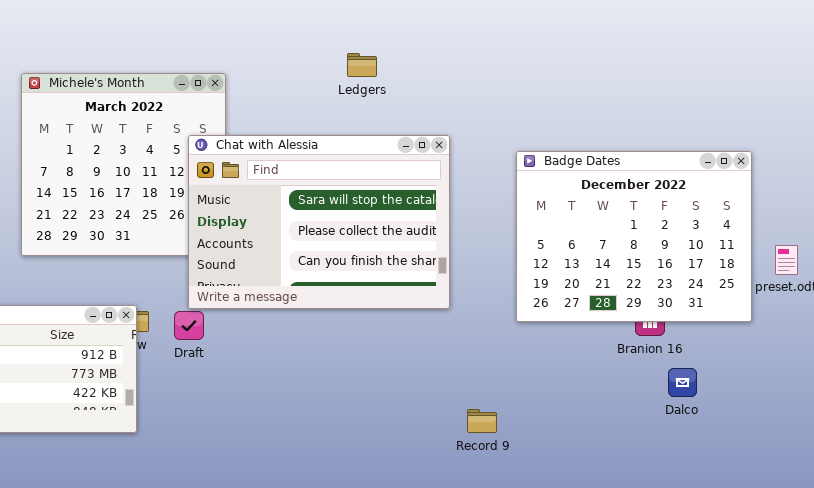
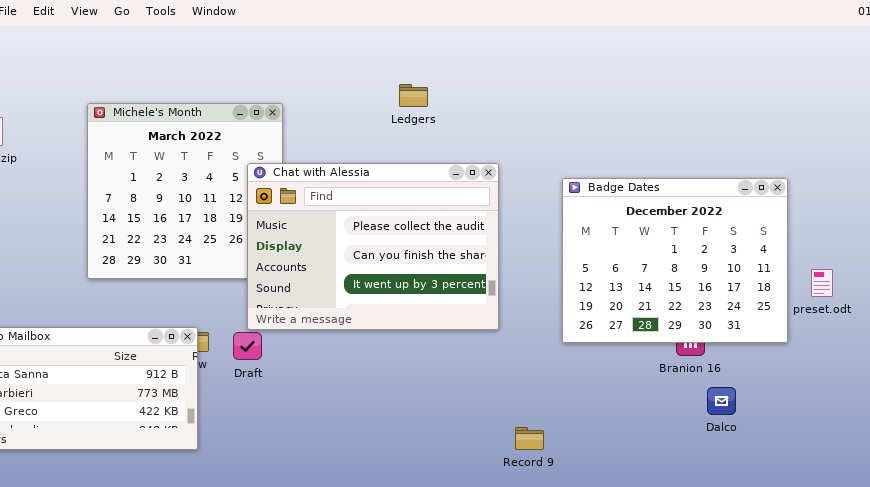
Chat with Alessia: [188,135,450,309] -> [247,163,499,330], scrolled down 1 row

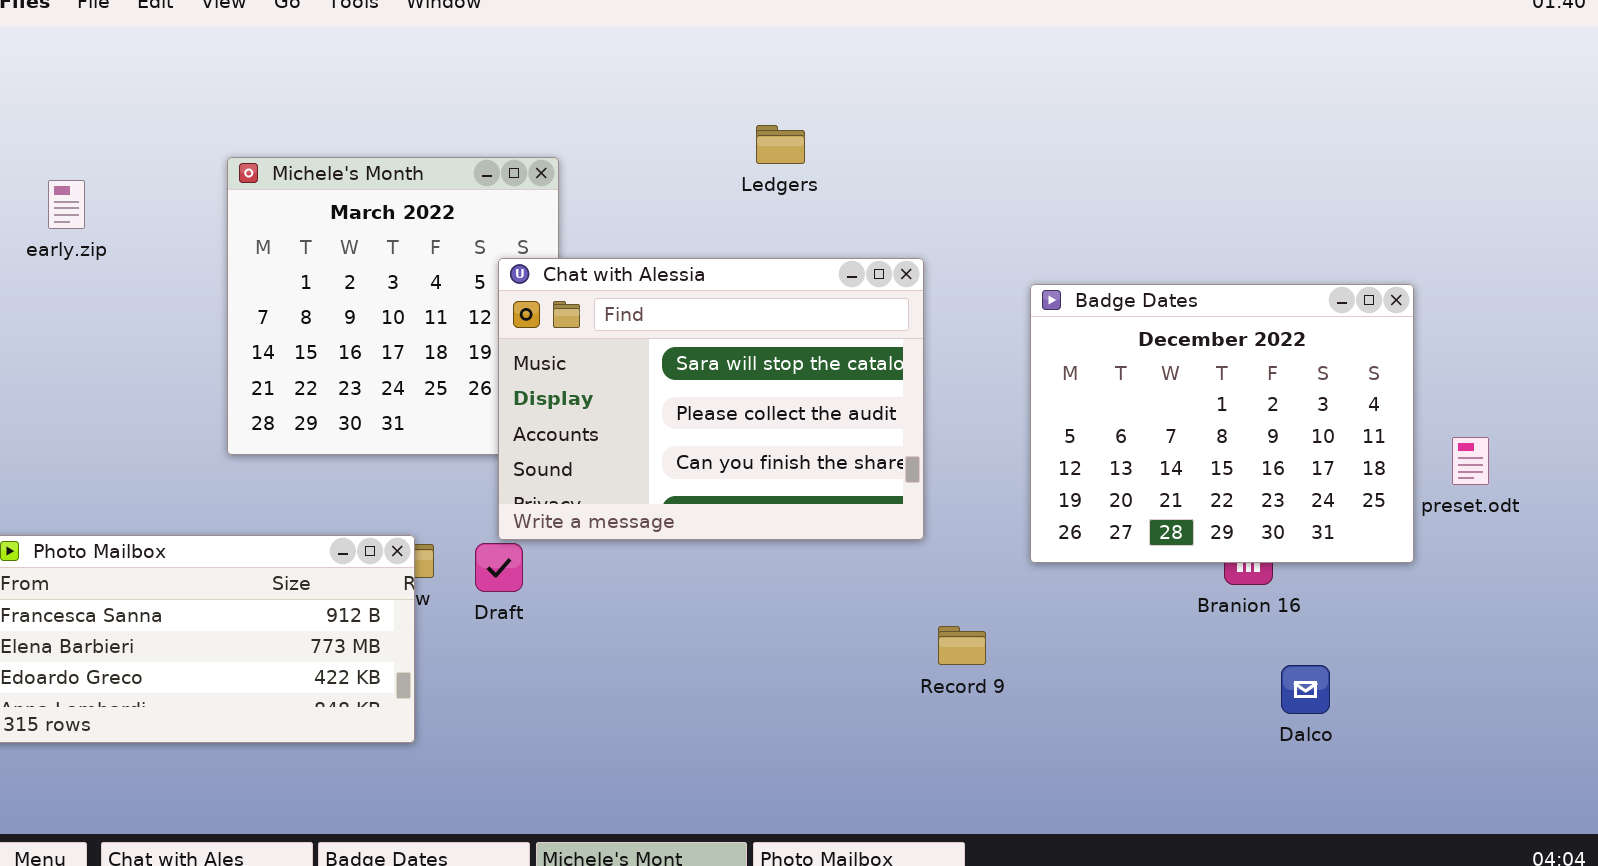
Chat with Alessia: [247,163,499,330] -> [498,258,924,540], scrolled up 1 row
Dalco: [707,387,736,415] -> [1281,665,1330,714], moved
Record 9: [515,427,544,450] -> [938,626,986,665], moved

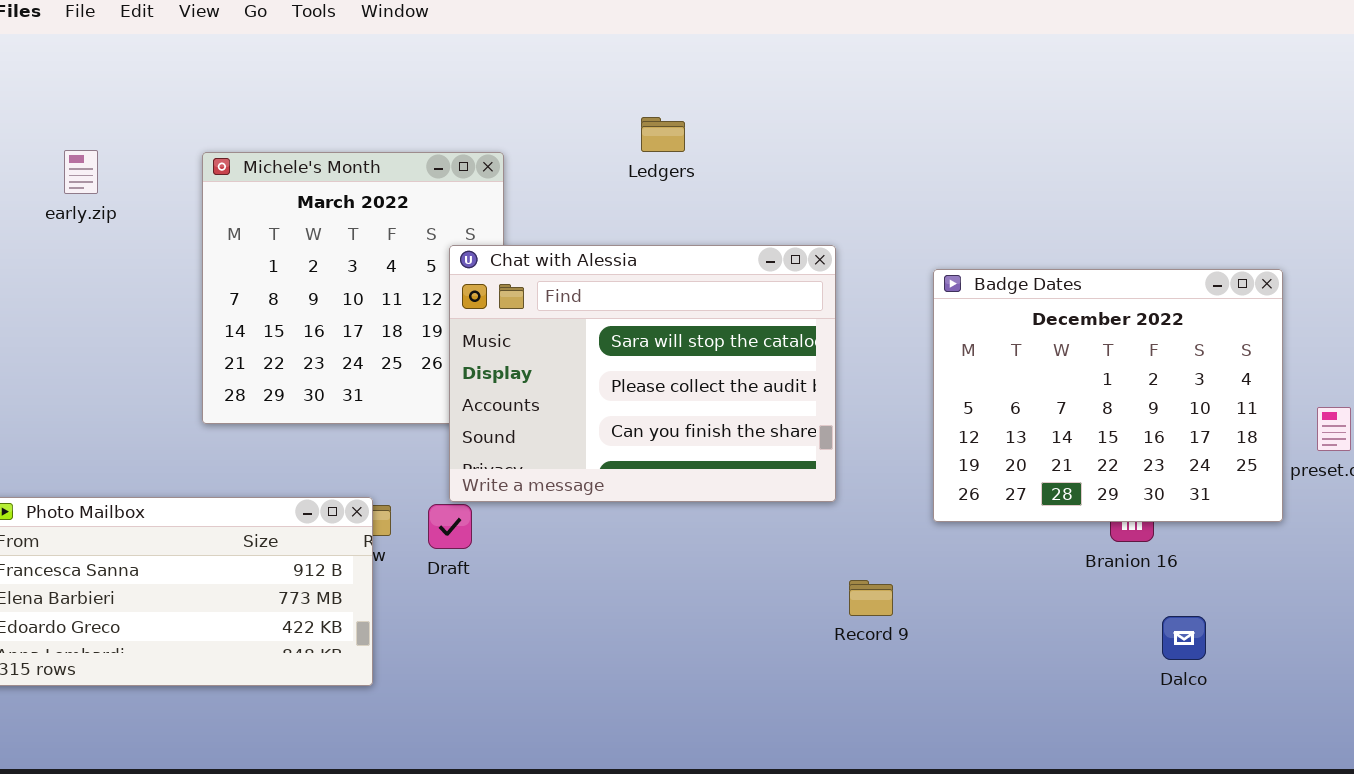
Ledgers: [756,125,805,164] -> [641,117,685,152], moved
early.zip: [48,180,85,229] -> [64,150,98,194], moved

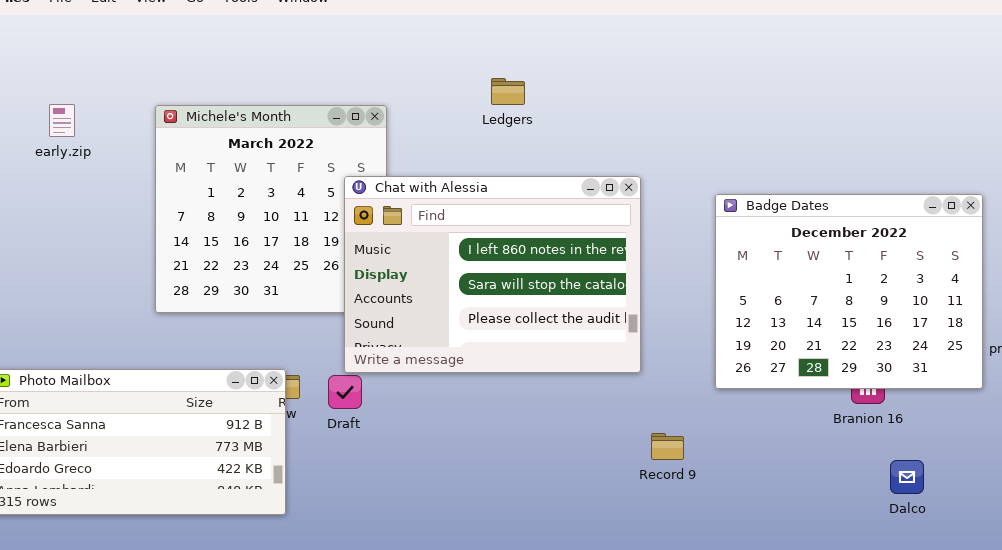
Chat with Alessia: [449,245,836,502] -> [344,176,641,373], scrolled up 1 row

